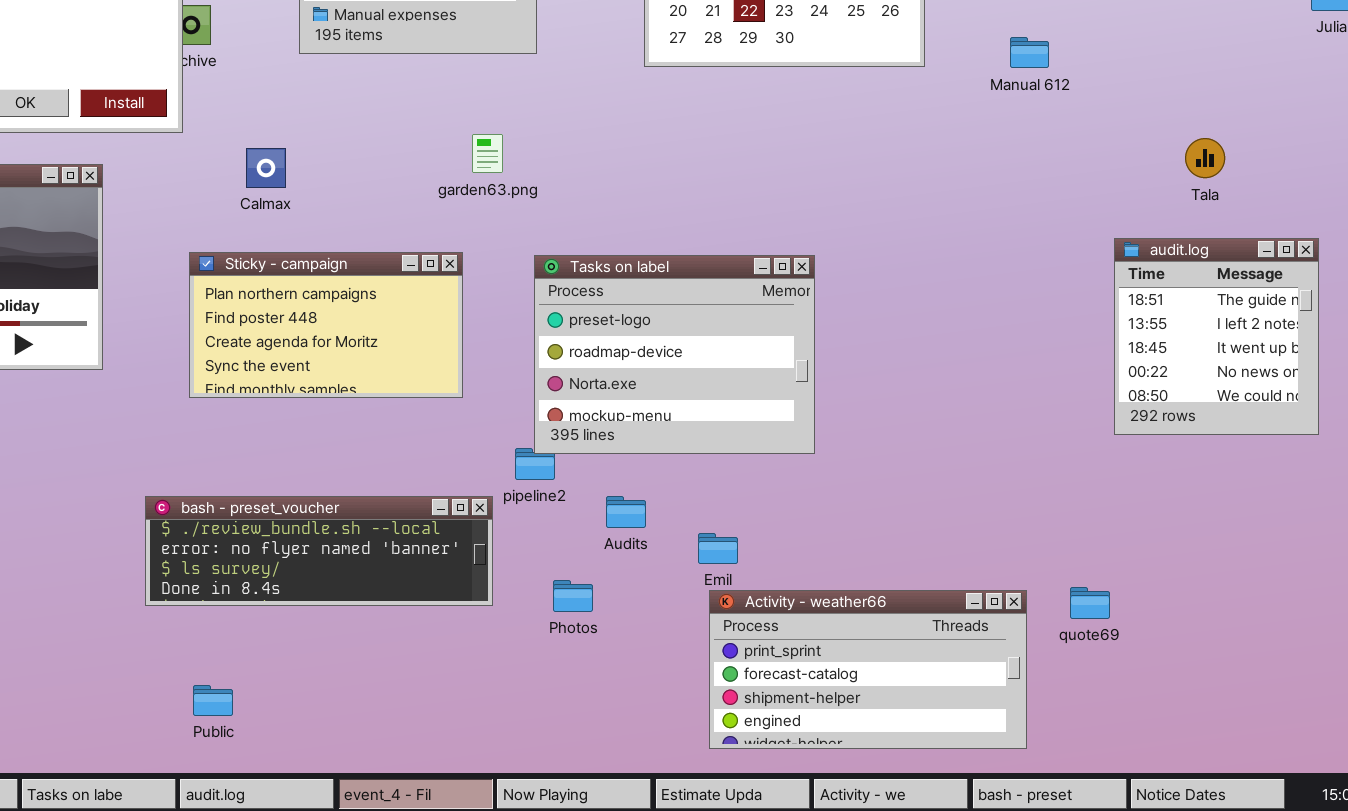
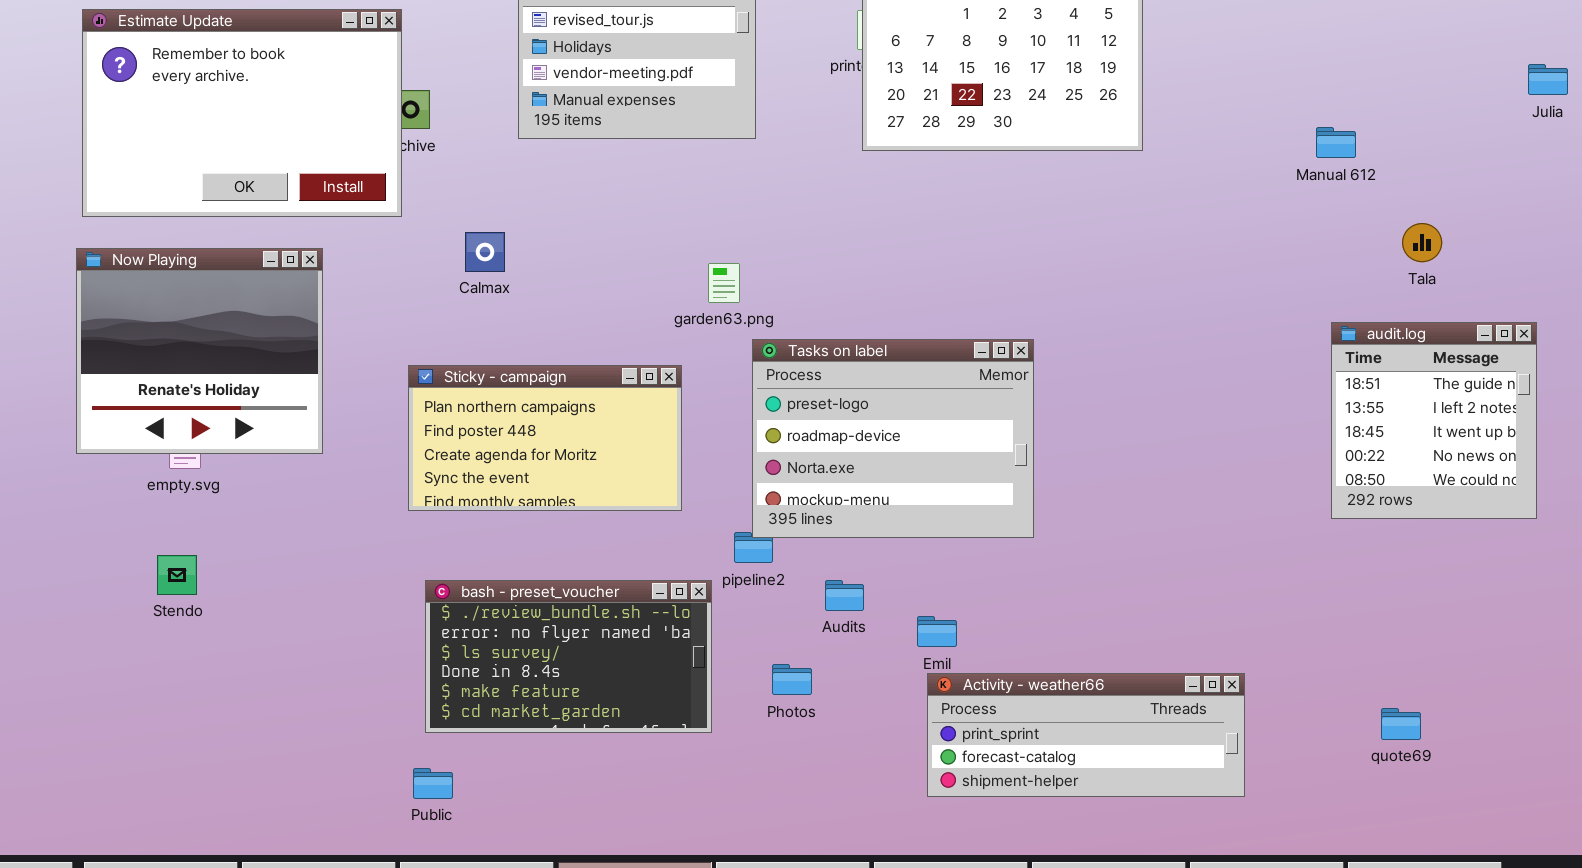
Manual 612: [1010,37,1049,68] -> [1316,127,1356,158], moved
garden63.png: [472,134,503,173] -> [708,263,740,303], moved
Sticky - campaign: [189,252,463,398] -> [408,365,682,511], moved
bash - preset_voucher: [145,496,493,606] -> [425,580,712,733], resized
quote69: [1070,587,1110,619] -> [1381,708,1421,740], moved
Activity - weather66: [709,590,1027,749] -> [927,673,1245,797], resized

